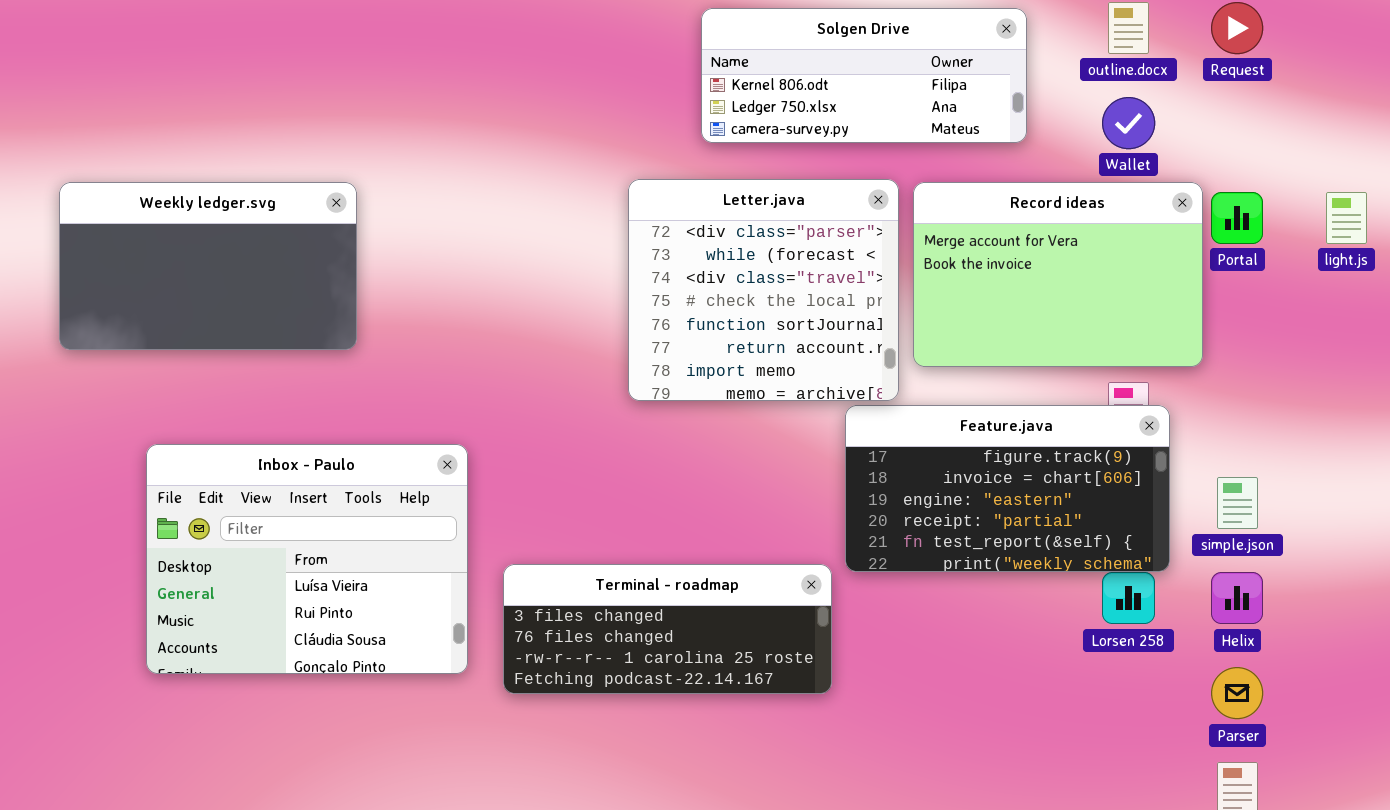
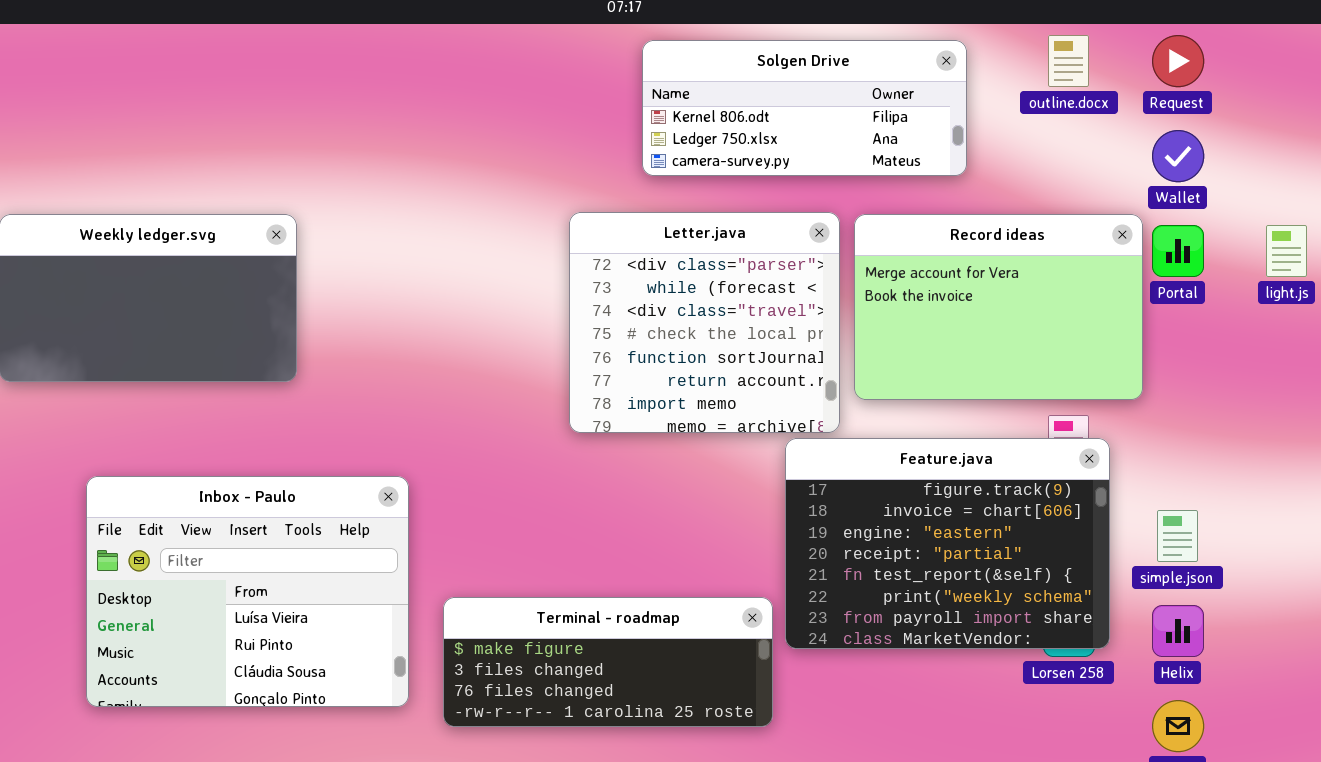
Wallet: [1102,97,1155,149] -> [1152,130,1204,182], moved
Feature.java: [845,405,1170,572] -> [785,438,1110,649], resized
Terminal - roadmap: [503,564,832,694] -> [443,597,773,727], scrolled up 1 row

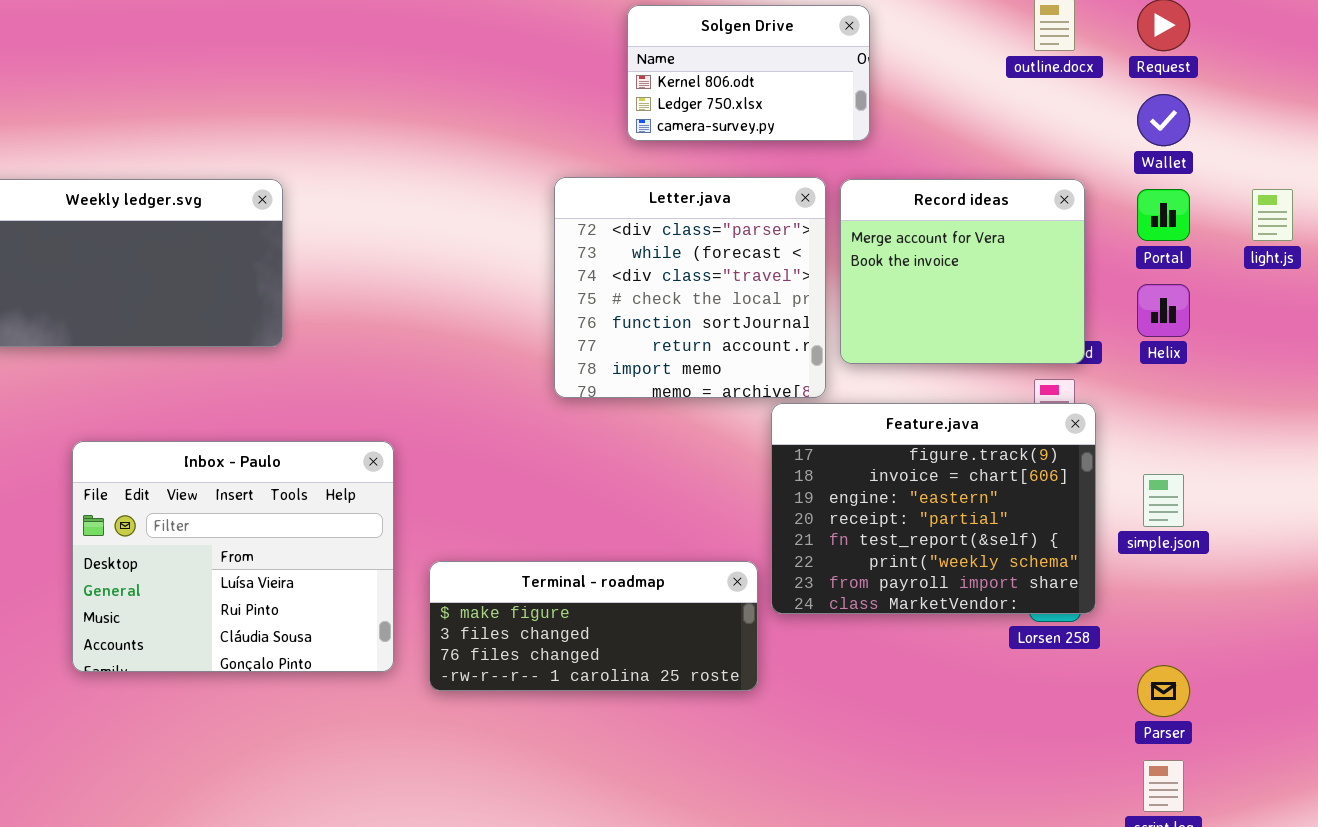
Solgen Drive: [642,40,967,176] -> [627,5,870,141], resized
Record ideas: [854,214,1143,400] -> [840,179,1085,364], resized
Helix: [1152,605,1204,657] -> [1137,284,1190,337], moved

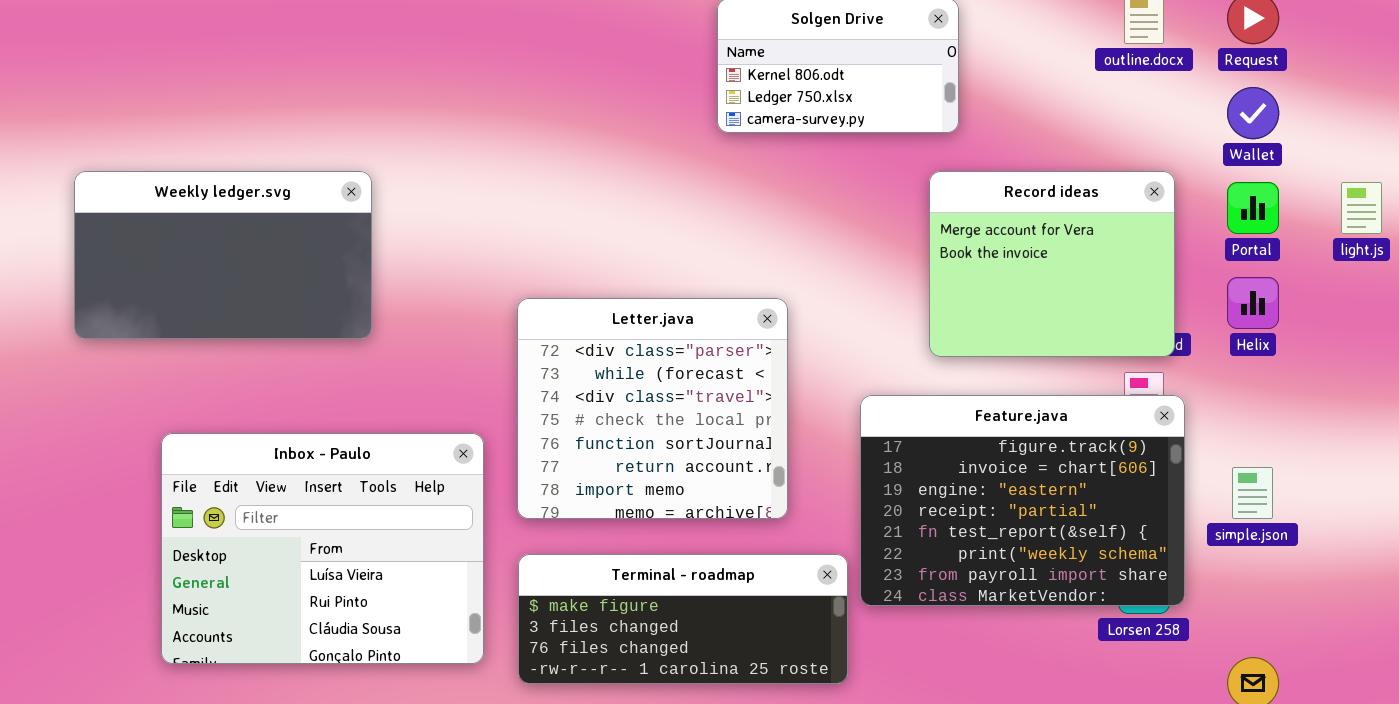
Letter.java: [554,177,826,398] -> [517,298,788,519], moved

